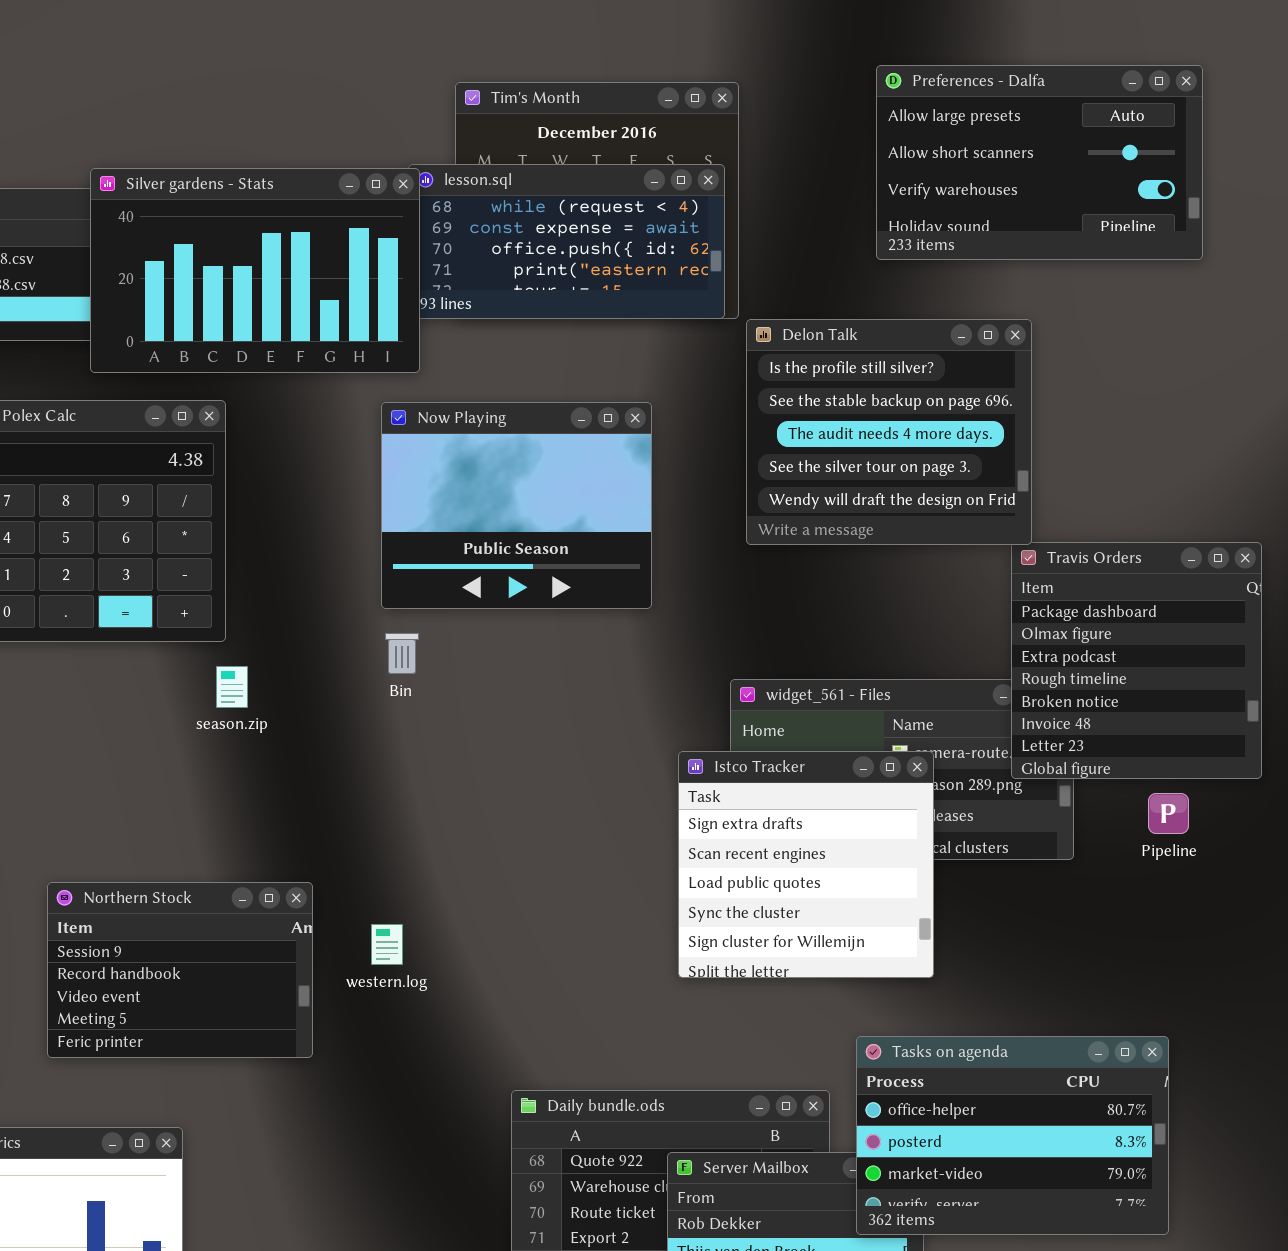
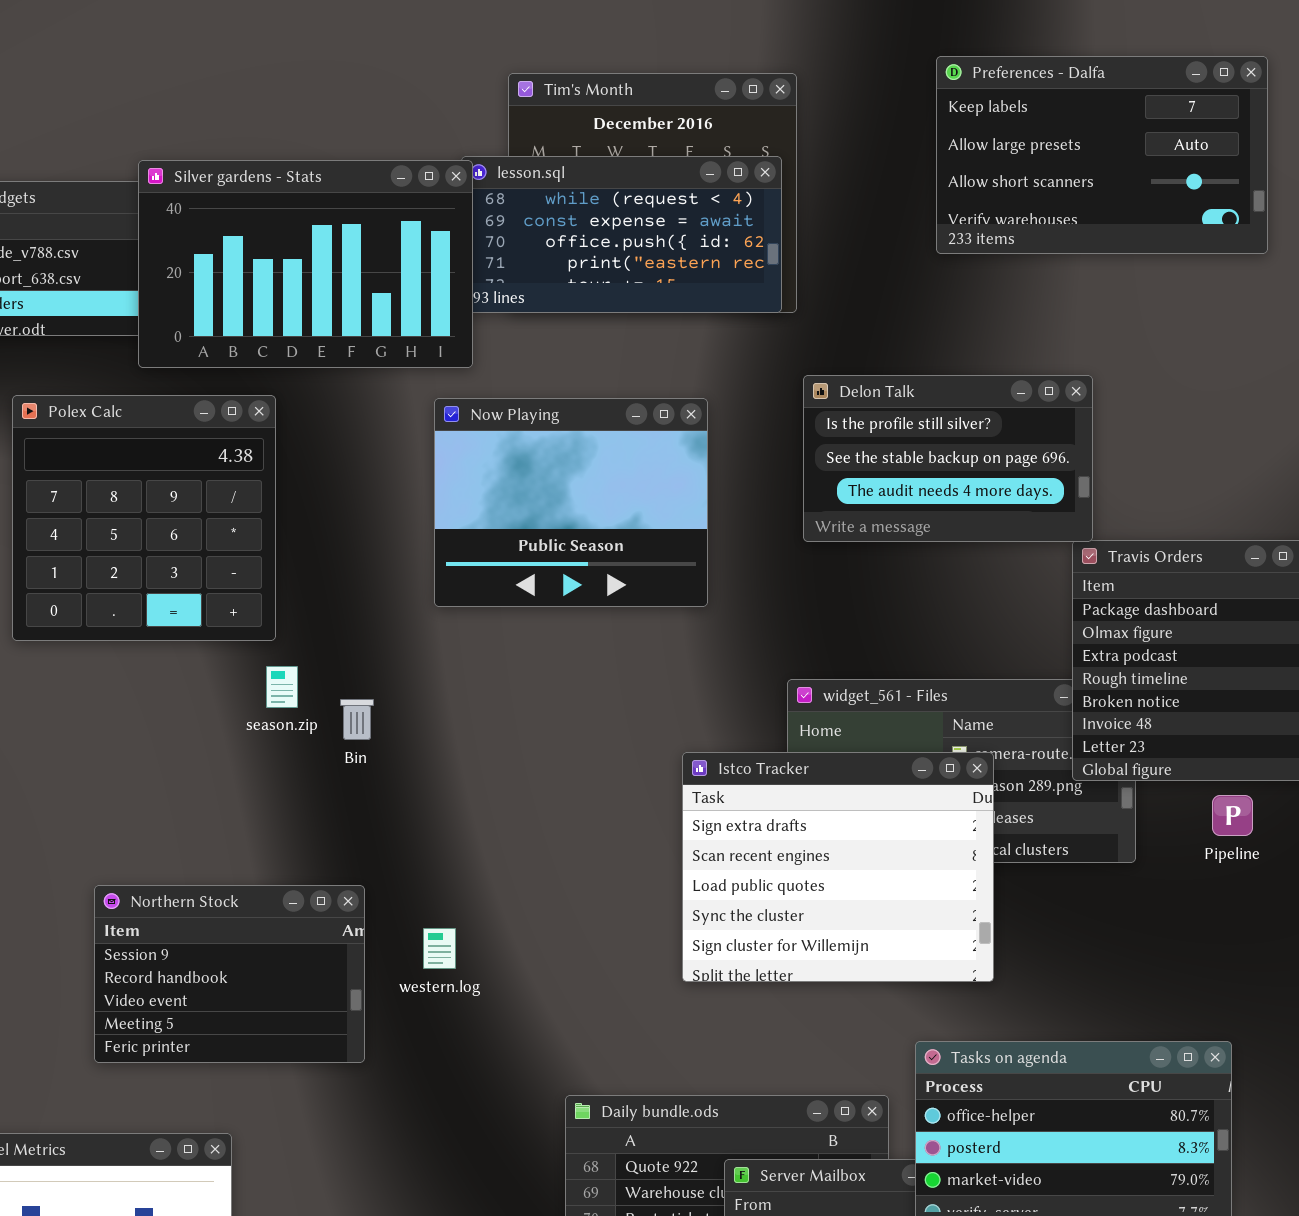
Preferences - Dalfa: [876,65,1203,260] -> [936,56,1268,254], scrolled up 1 row
Delon Talk: [746,319,1032,545] -> [803,375,1093,542], resized
Bin: [385,633,419,674] -> [340,699,374,740], moved
Istco Tracker: [678,751,934,978] -> [682,752,994,982], resized

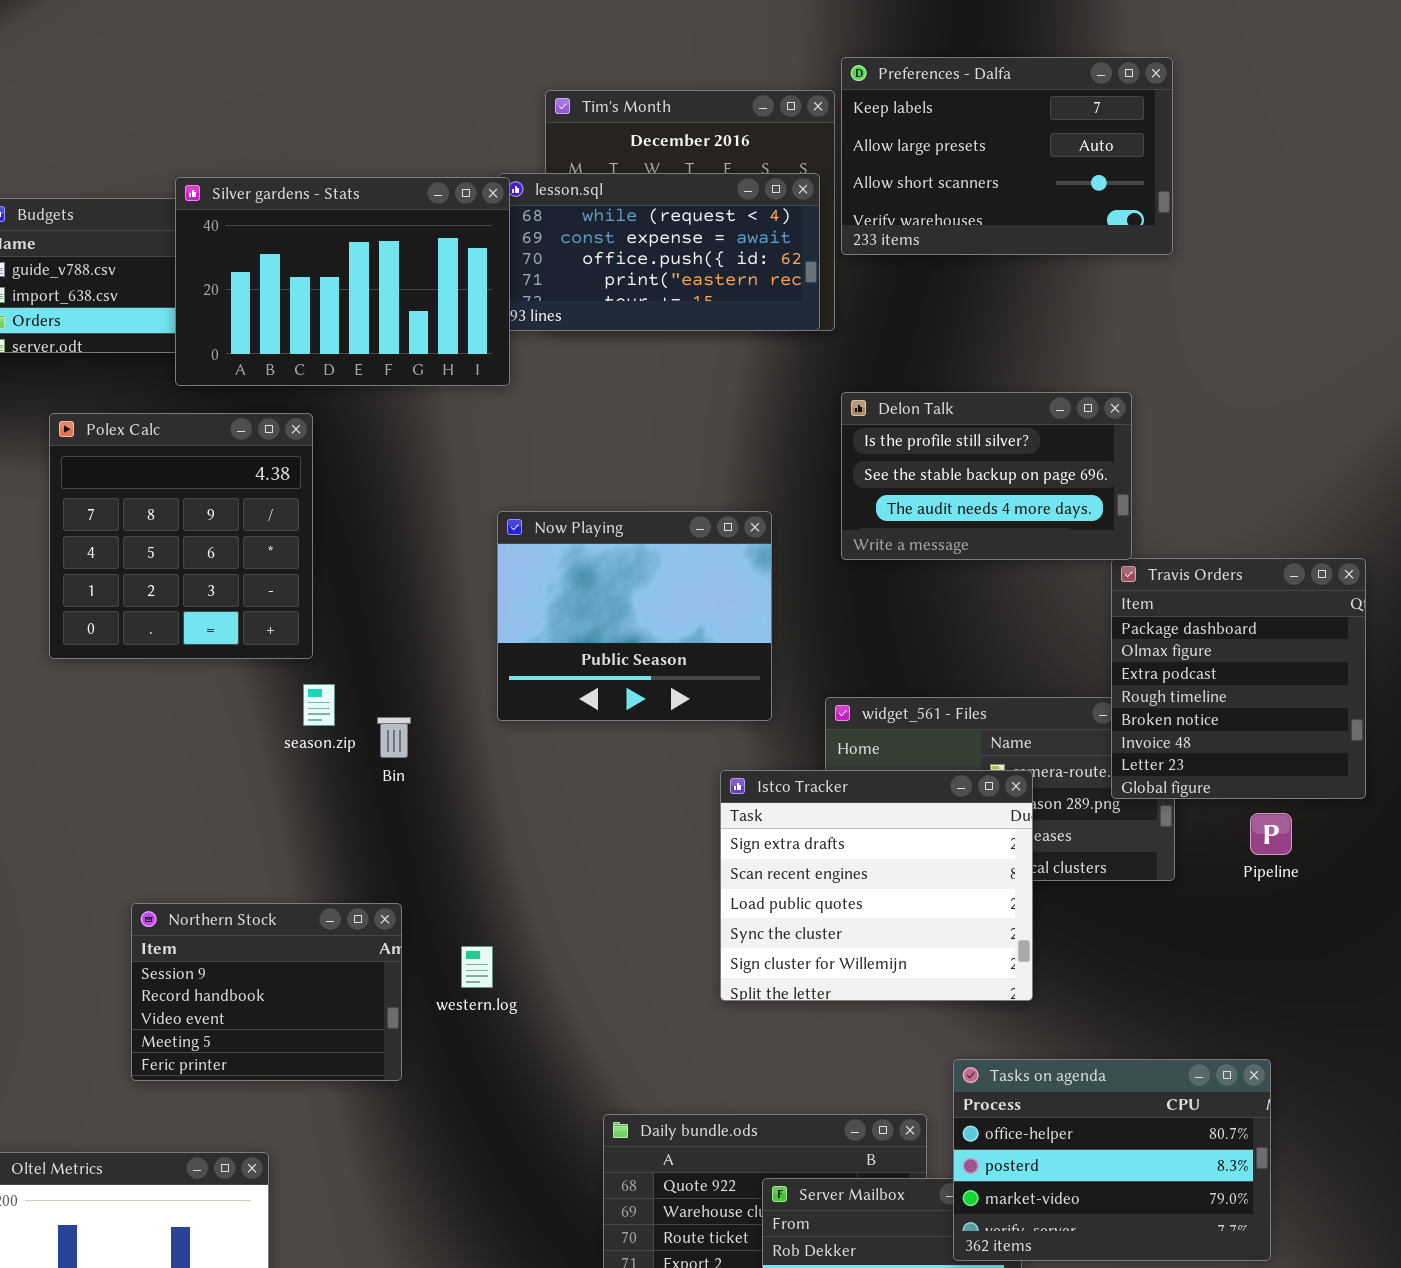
Preferences - Dalfa: [936,56,1268,254] -> [841,57,1173,255], moved
Now Playing: [434,398,708,607] -> [497,511,772,721], moved

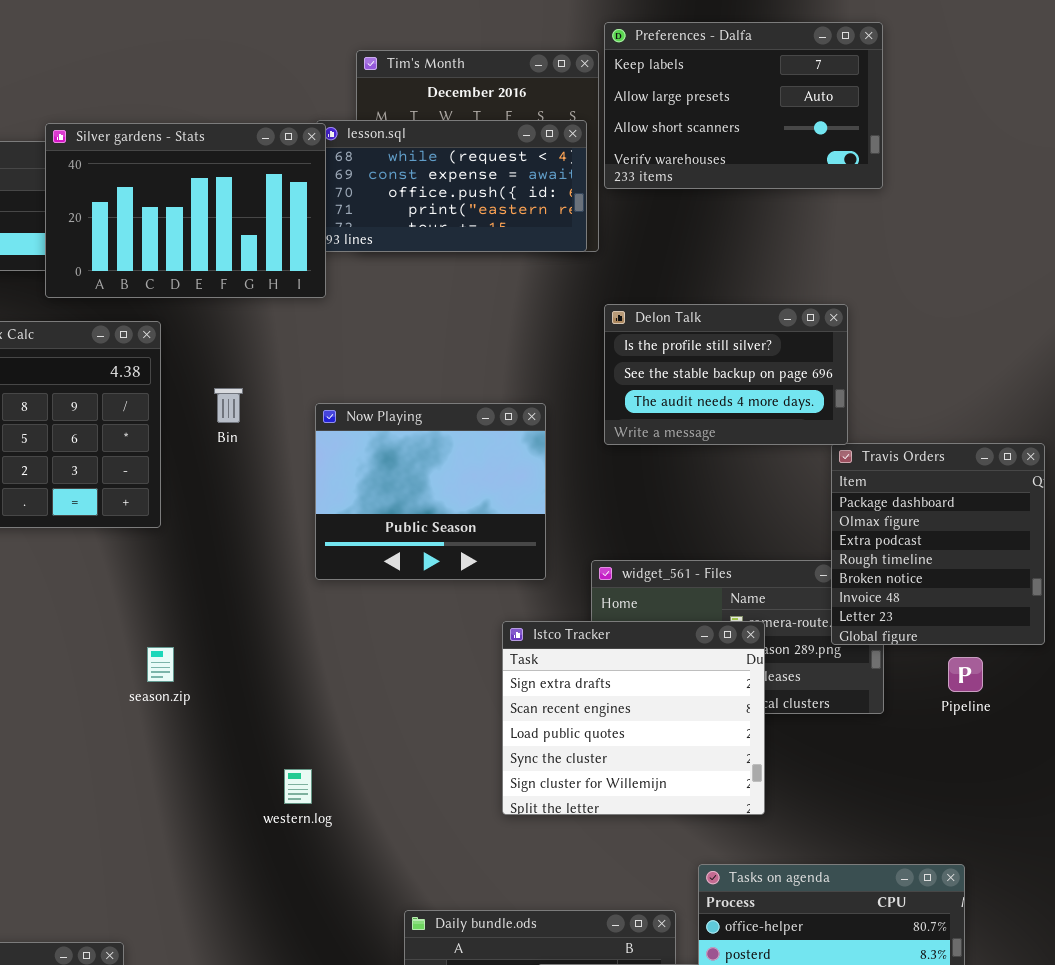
season.zip: [303,684,335,726] -> [147,647,174,682], moved
Bin: [377,717,411,758] -> [214,388,243,423], moved
Northern Stock: [131,903,402,1081] -> none, closed

